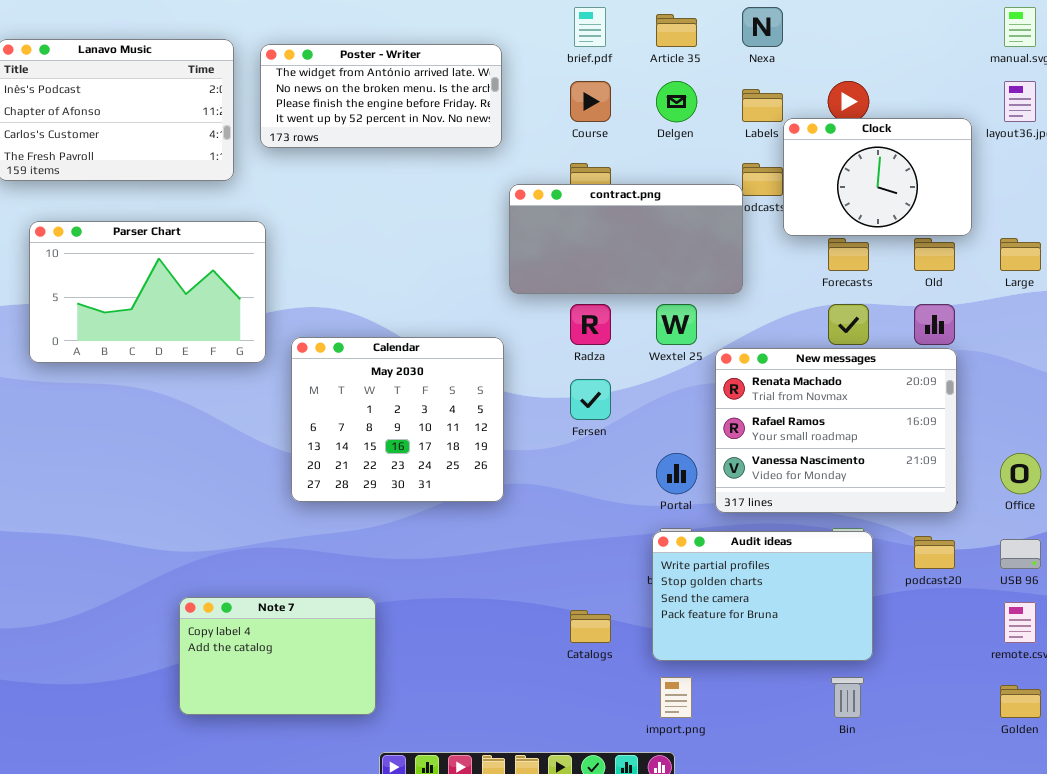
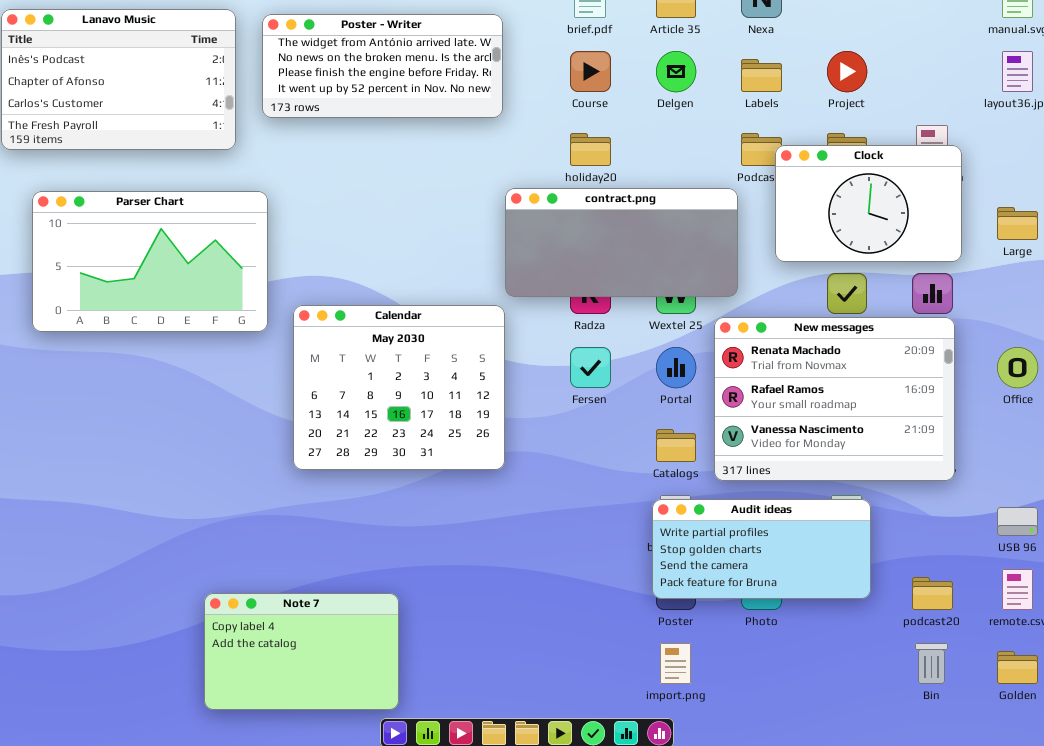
Clock: [783,118,972,236] -> [775,145,962,262], moved
contract.png: [509,184,743,294] -> [505,188,738,297], moved
Portal: [656,453,697,494] -> [656,347,696,388], moved
Office: [1000,453,1041,494] -> [997,347,1038,388], moved
Audit ideas: [652,531,873,661] -> [652,499,871,599], resized
podcast20: [914,536,955,569] -> [912,577,953,610], moved
Note 7: [179,597,376,715] -> [204,593,399,710], moved
Catalogs: [570,610,611,643] -> [656,429,696,462], moved
Bin: [831,677,864,718] -> [915,643,948,684], moved

